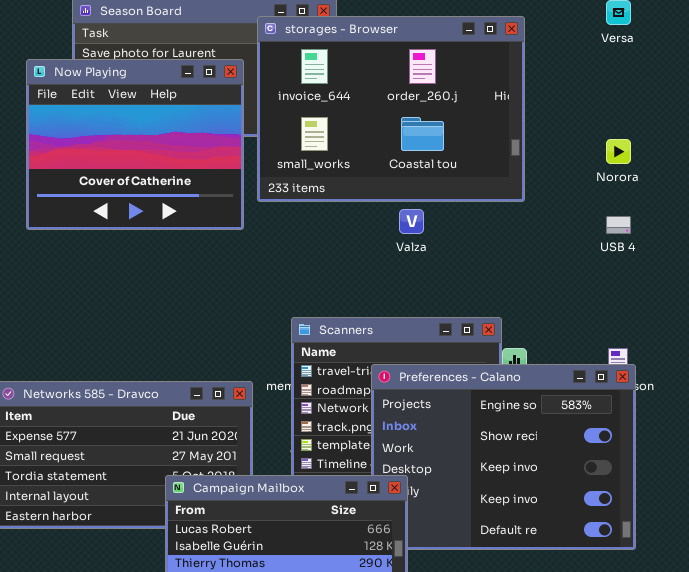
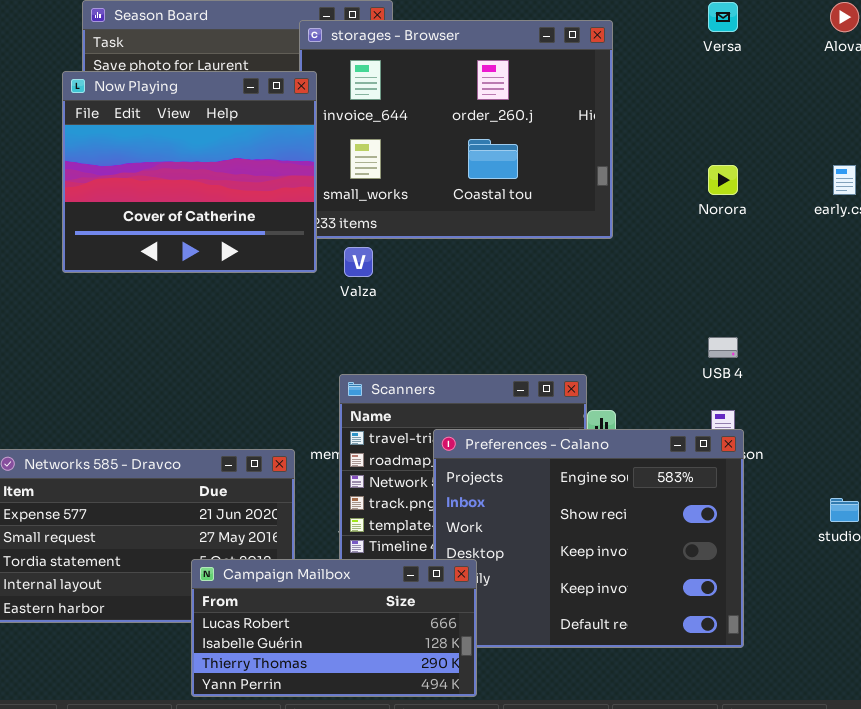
Now Playing: [26,59,244,230] -> [62,71,317,273], moved
Valza: [399,209,424,234] -> [344,247,373,277], moved
USB 4: [606,216,631,234] -> [708,337,738,358], moved

